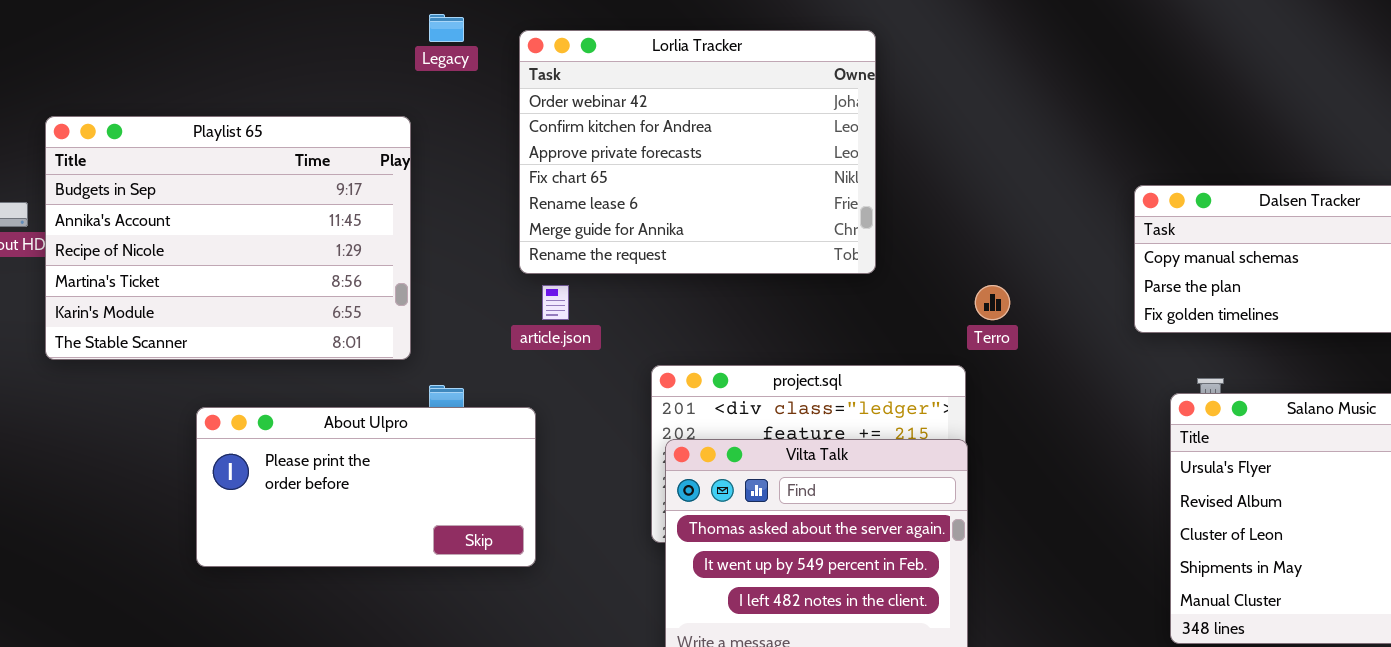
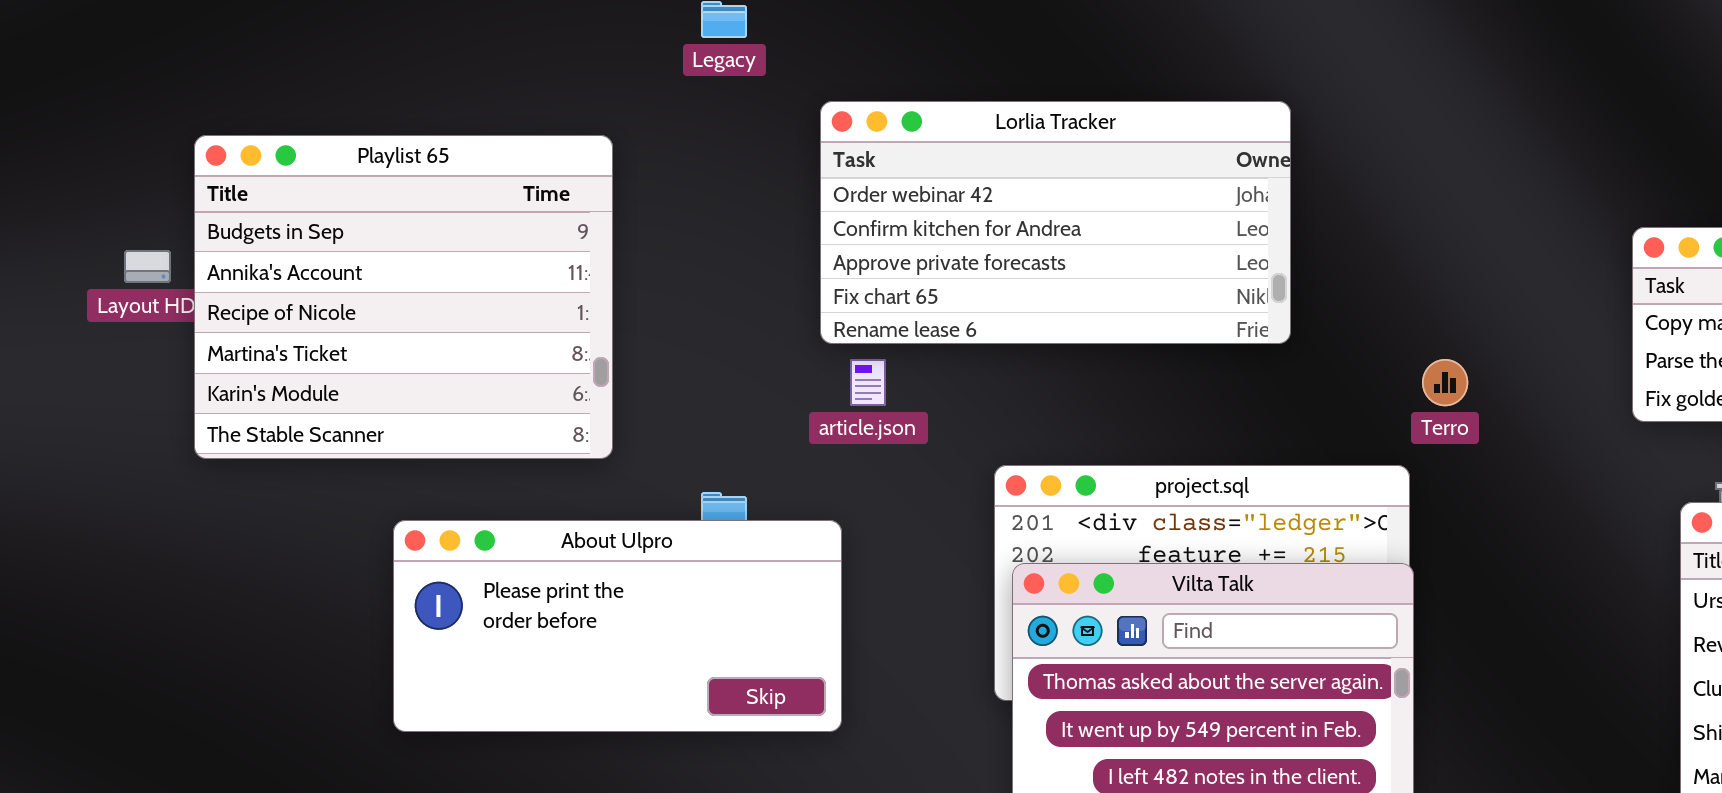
Lorlia Tracker: [519,30,876,274] -> [820,101,1291,344], resized
Playlist 65: [45,116,411,360] -> [194,135,613,459], resized

